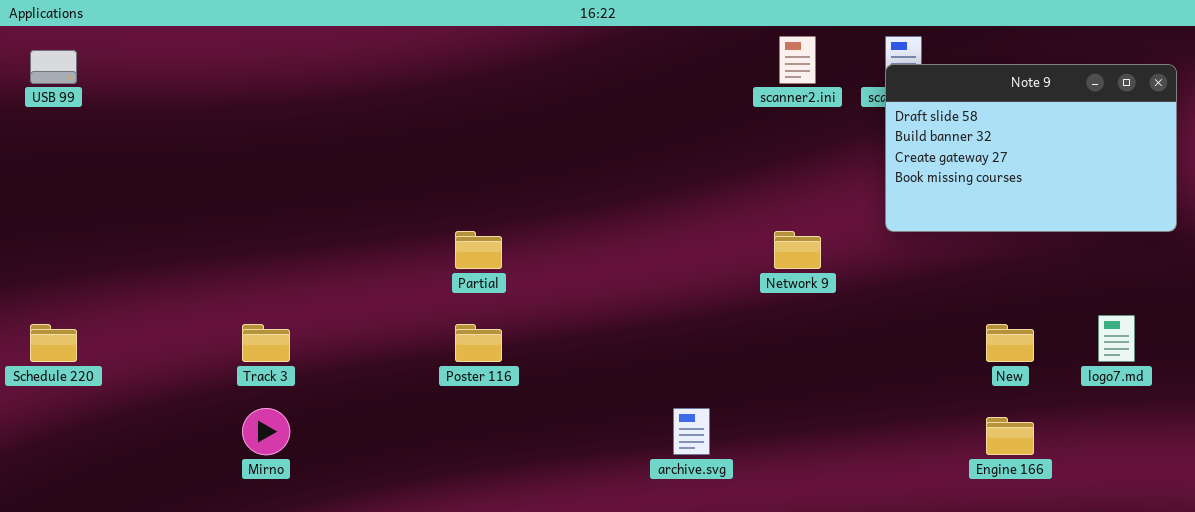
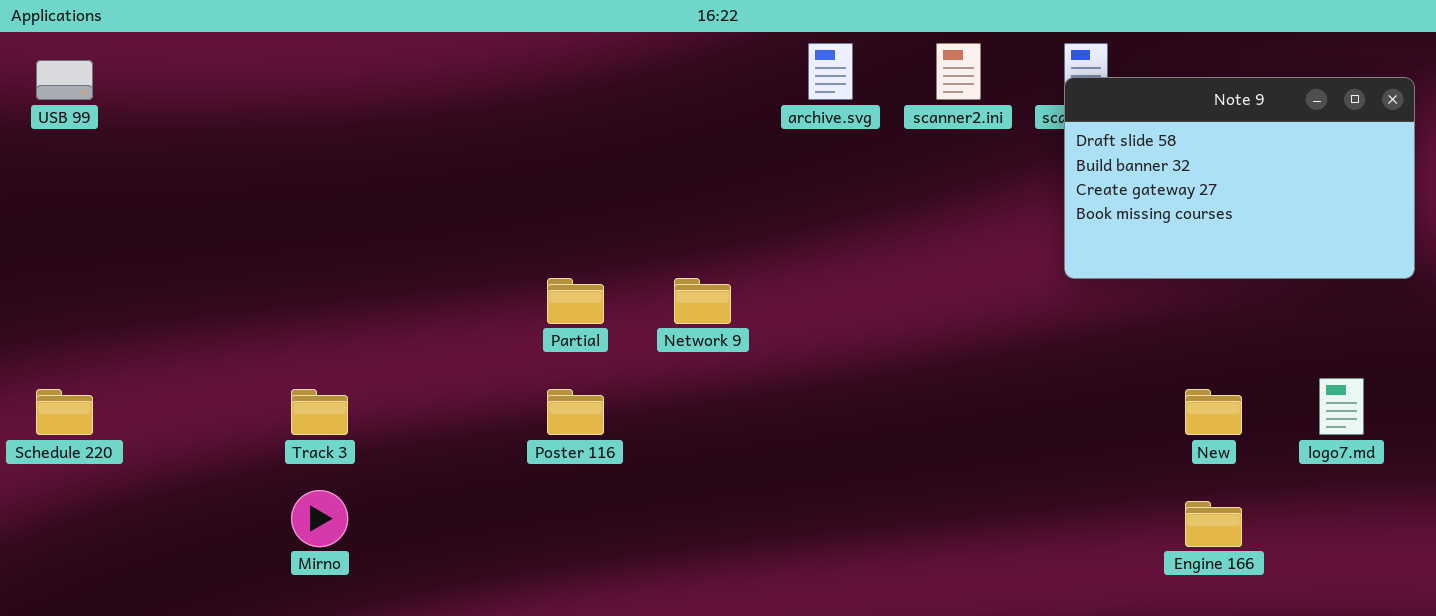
Network 9: [774,231,821,269] -> [674,278,731,324], moved
archive.svg: [673,408,710,455] -> [808,43,853,100], moved

